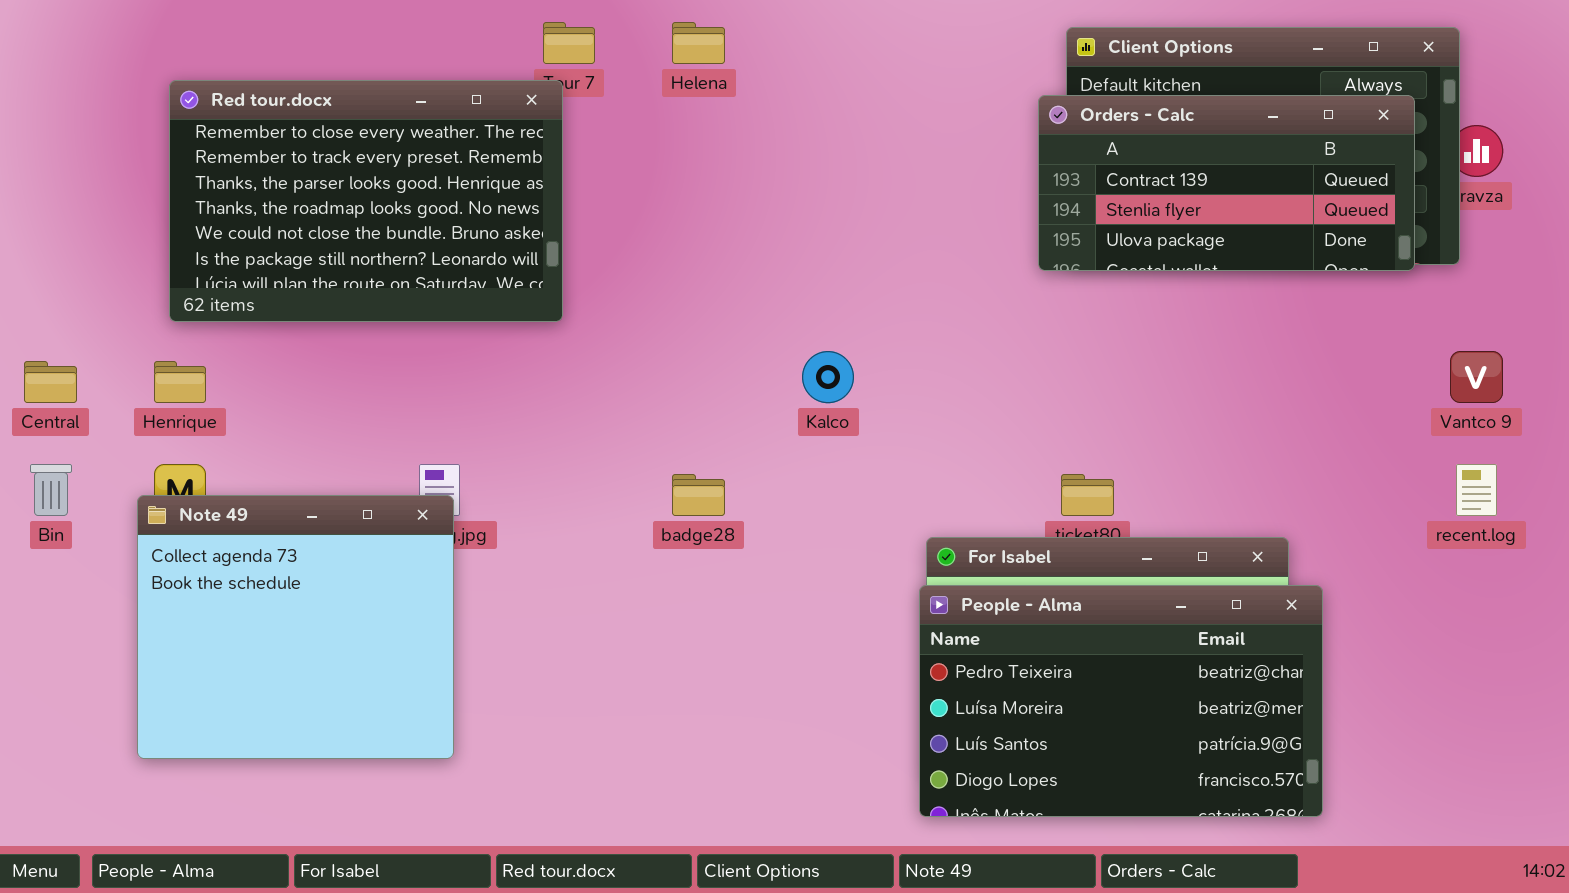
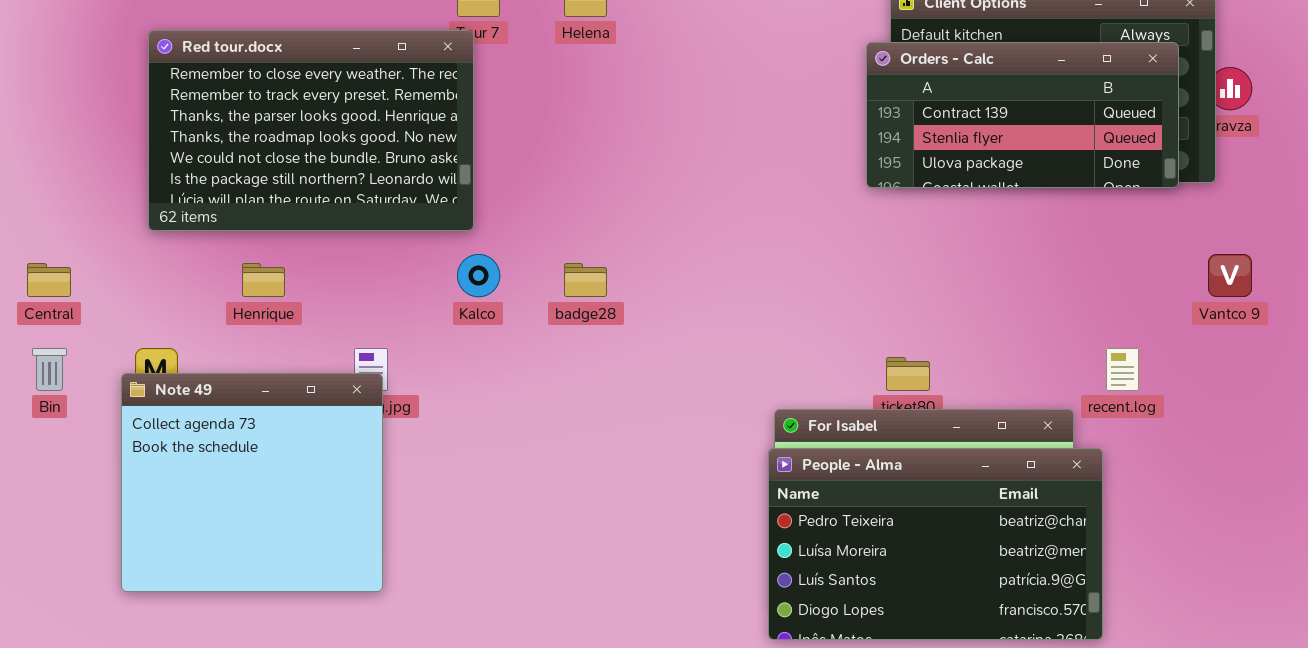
Kalco: [802,351,854,403] -> [457,254,500,297], moved
Henrique: [154,361,206,403] -> [242,263,285,297], moved
recent.log: [1456,464,1497,516] -> [1106,348,1139,391], moved
badge28: [672,474,725,516] -> [564,263,607,297], moved

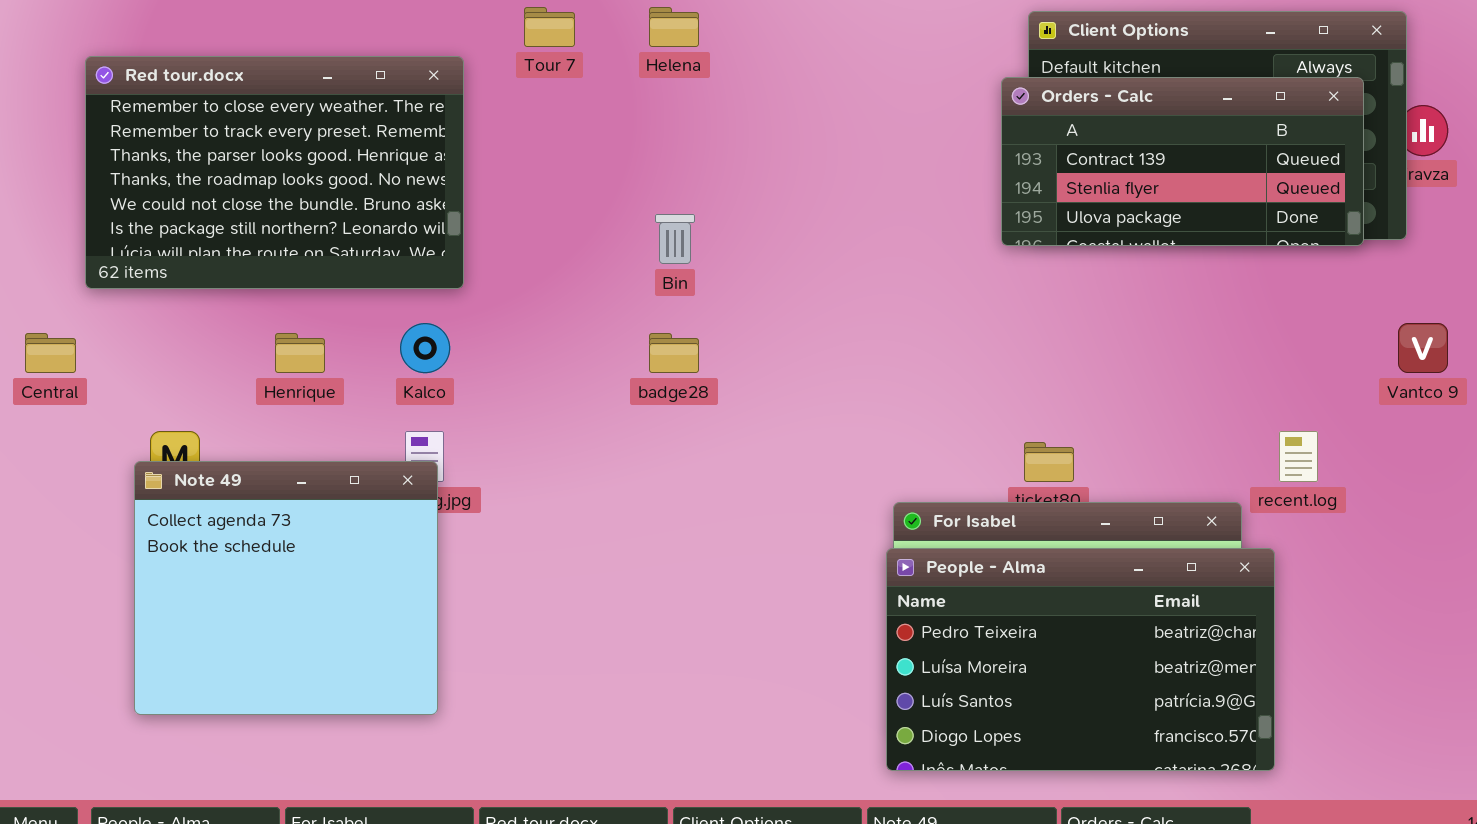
Red tour.docx: [148,30,474,231] -> [85,56,464,289], moved
Kalco: [457,254,500,297] -> [400,323,450,373], moved
Bin: [32,348,67,391] -> [655,214,695,264], moved

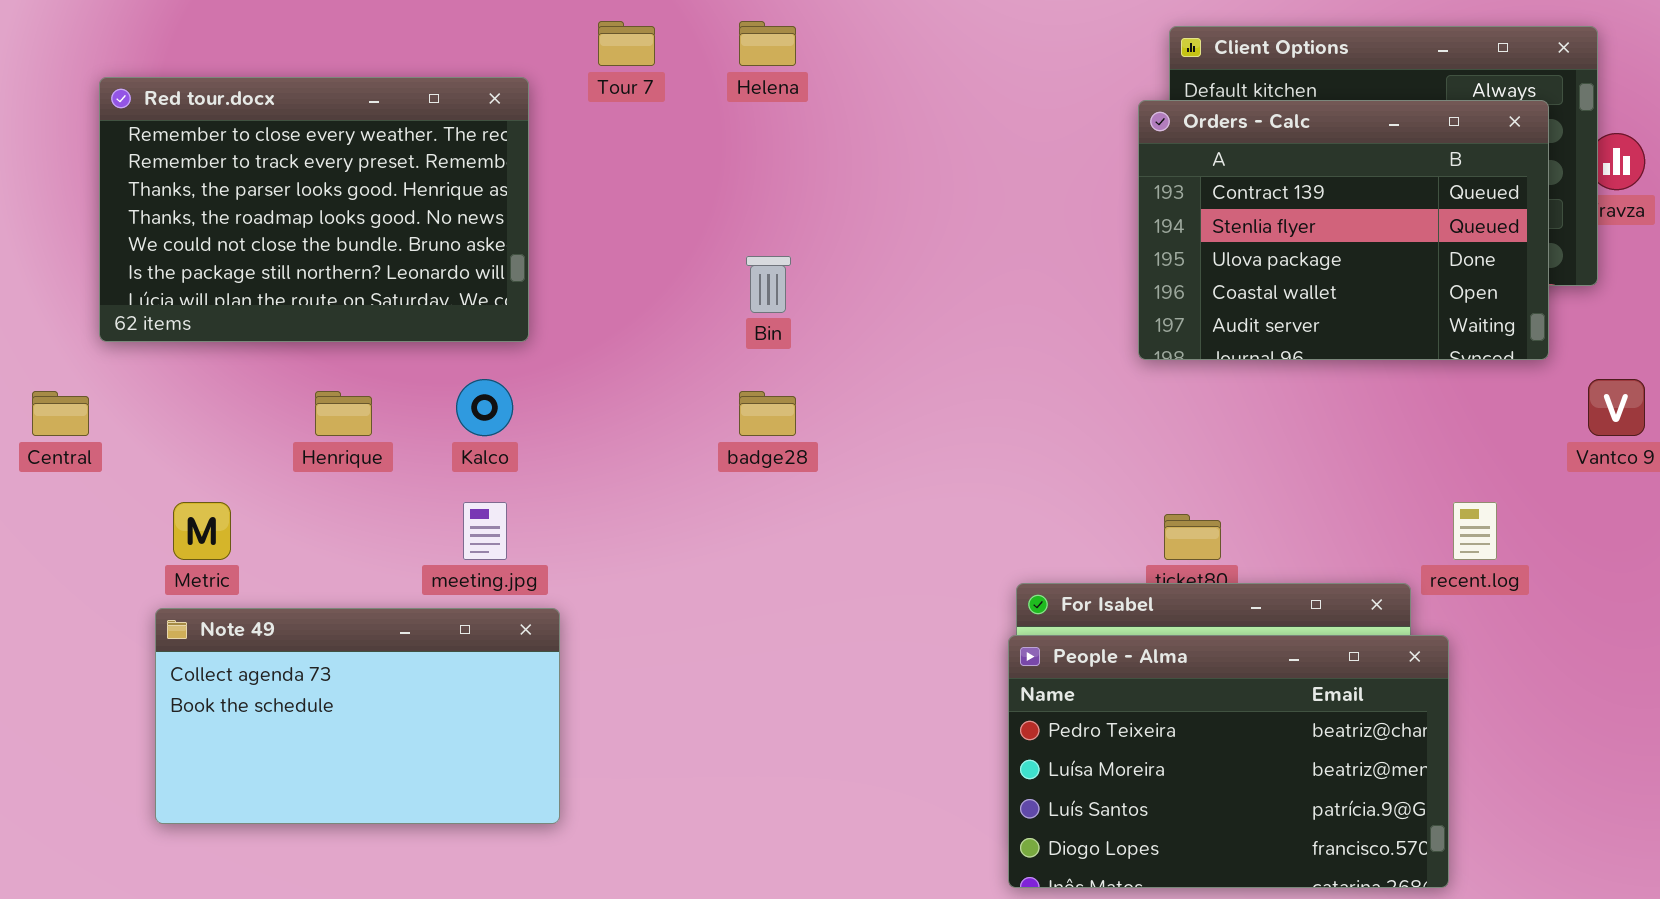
Orders - Calc: [1001,77,1364,246] -> [1138,100,1549,360], resized
Note 49: [134,461,438,715] -> [155,608,560,824], resized

